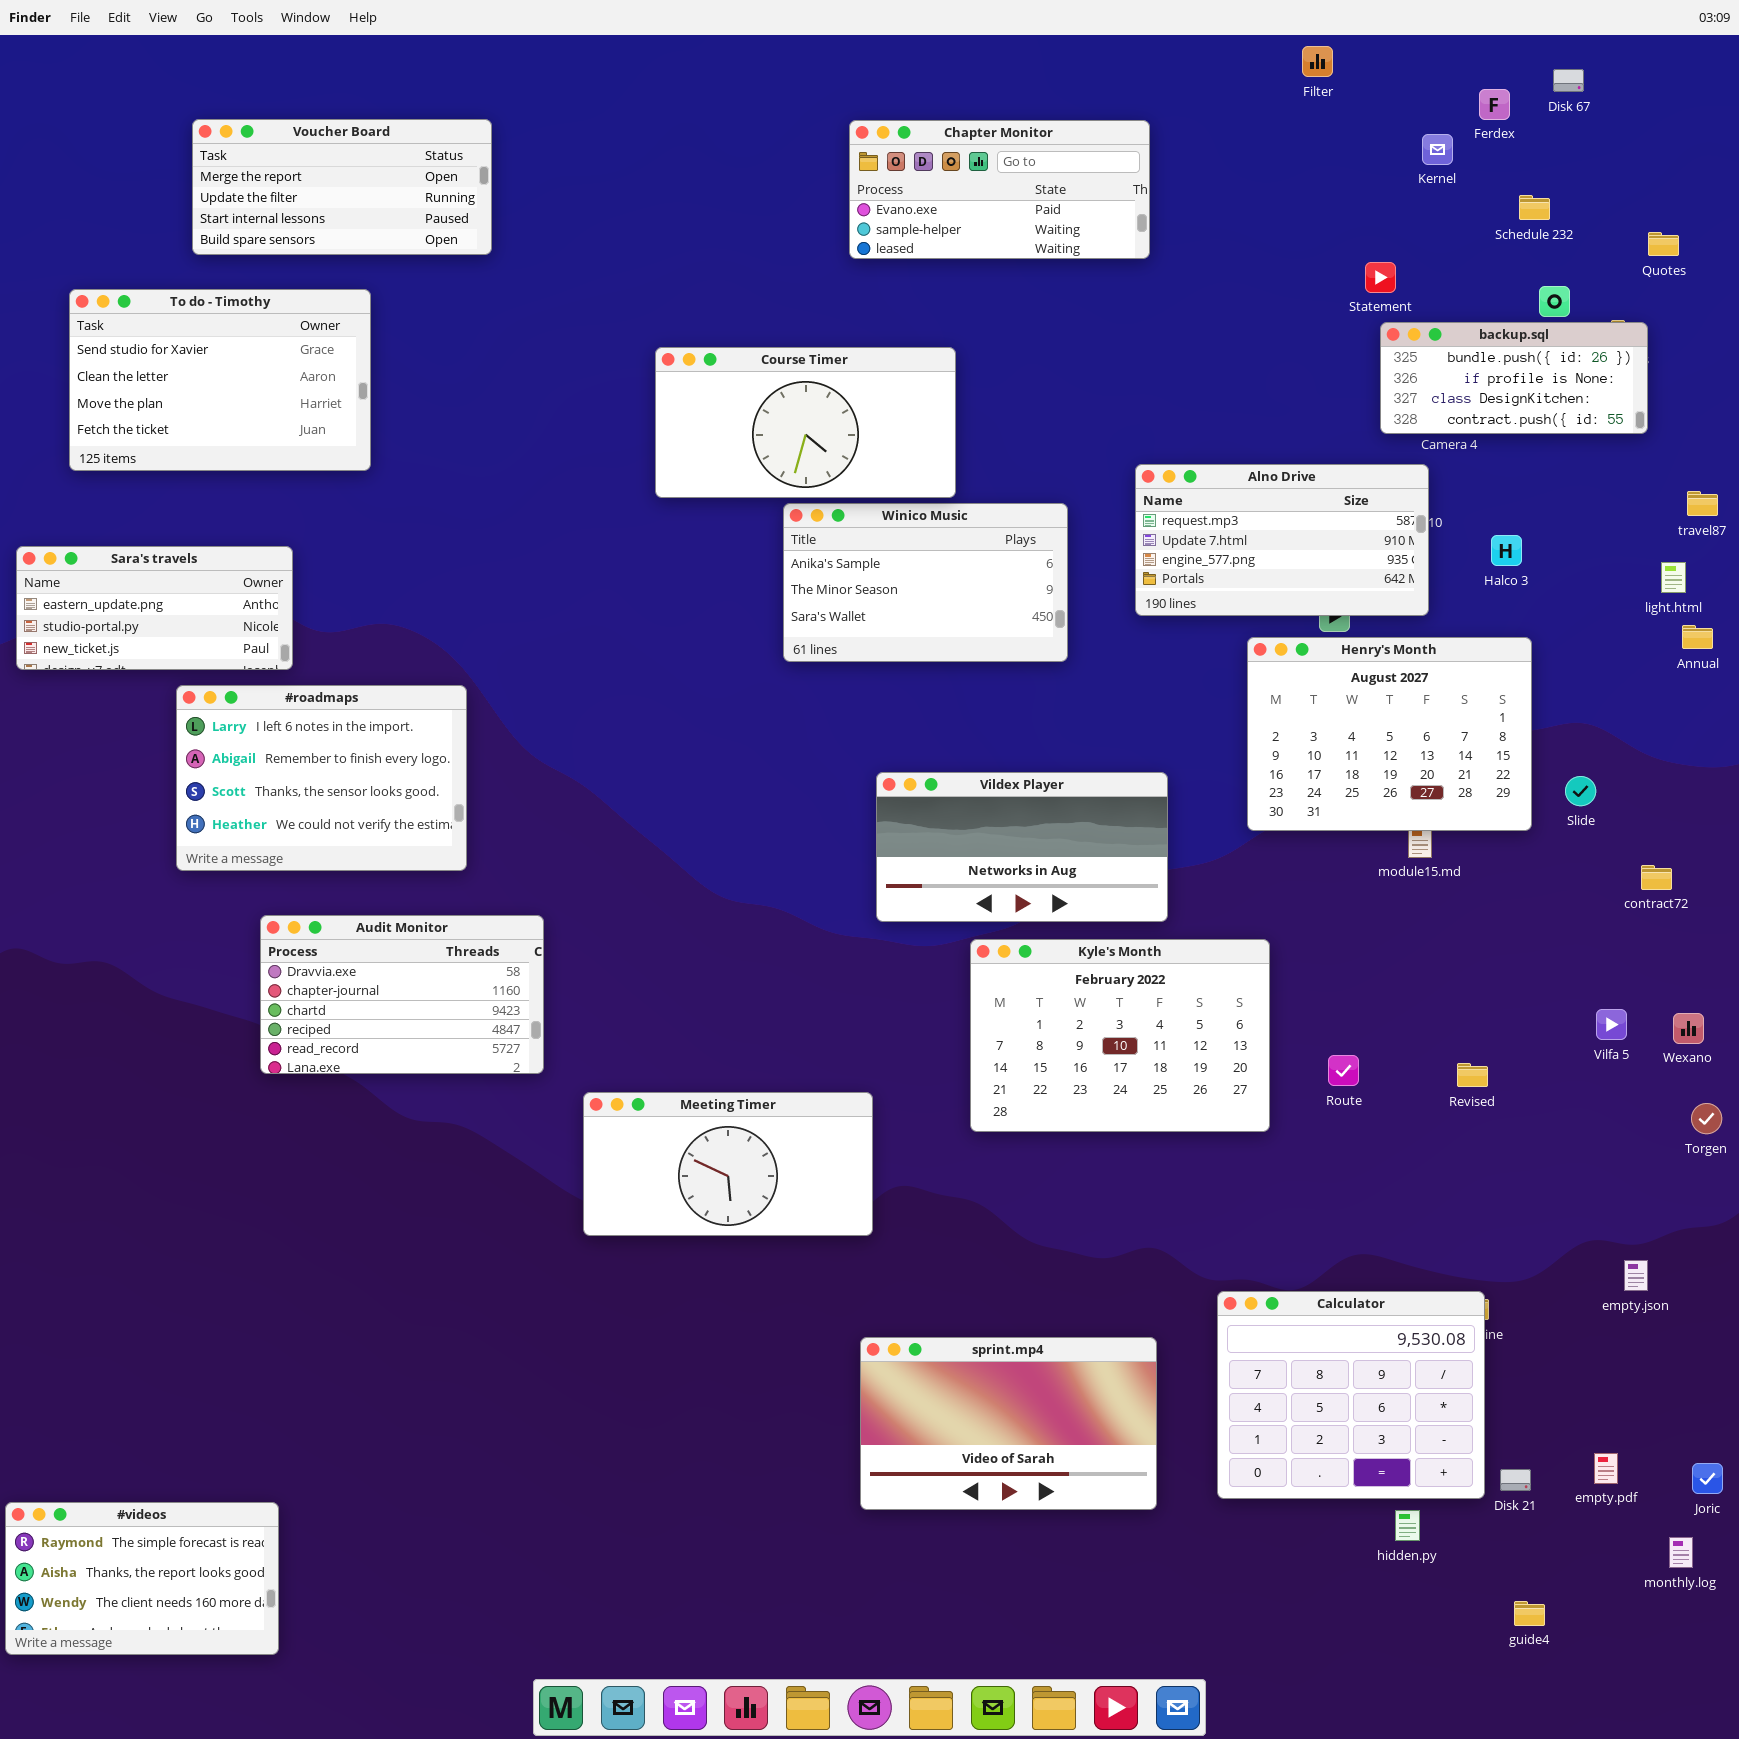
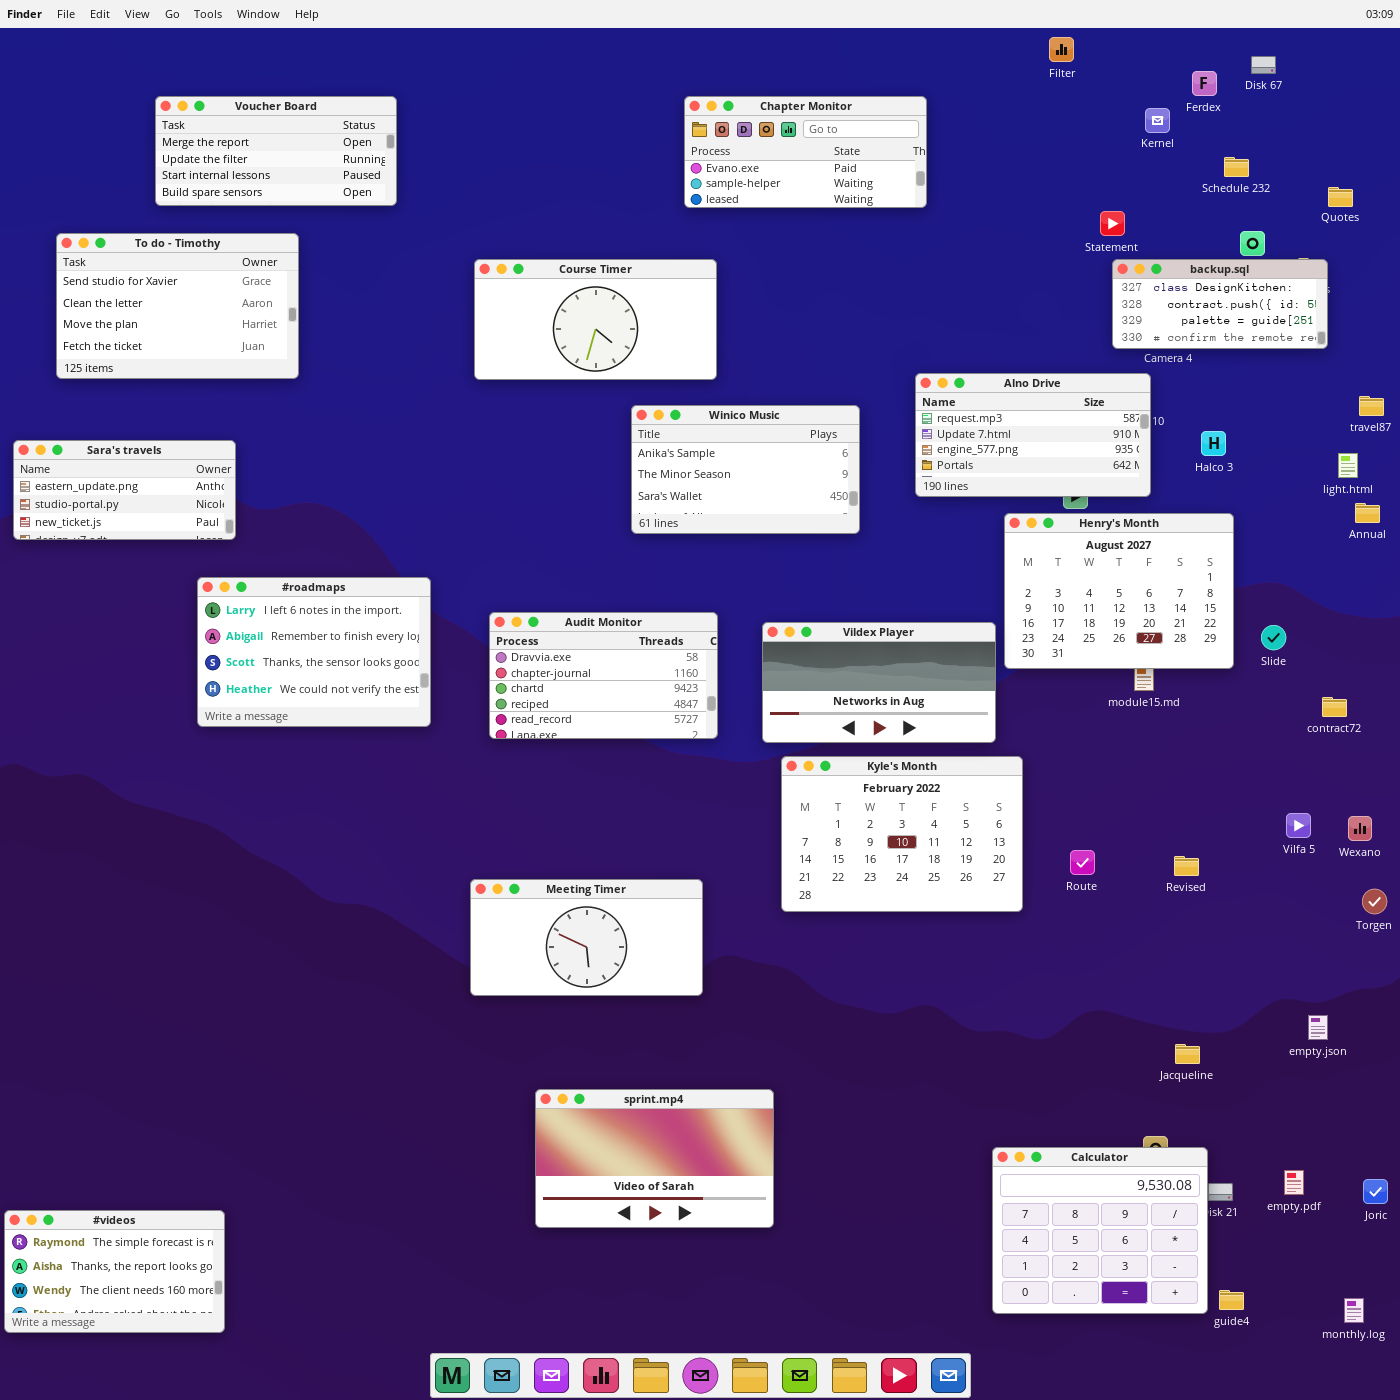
backup.sql: [1380,322,1648,434] -> [1112,259,1328,349], scrolled down 2 rows
Course Timer: [655,347,956,498] -> [474,259,717,380], moved
#roadmaps: [176,685,467,871] -> [197,577,431,727], moved
Vildex Player: [876,772,1168,922] -> [762,622,996,743], moved
Audit Monitor: [260,915,544,1074] -> [489,612,718,739], moved
Calculator: [1217,1291,1485,1499] -> [992,1147,1208,1314], moved
sprint.mp4: [860,1337,1157,1510] -> [535,1089,774,1228], moved
monthly.log: [1669,1537,1693,1568] -> [1344,1298,1364,1323], moved

